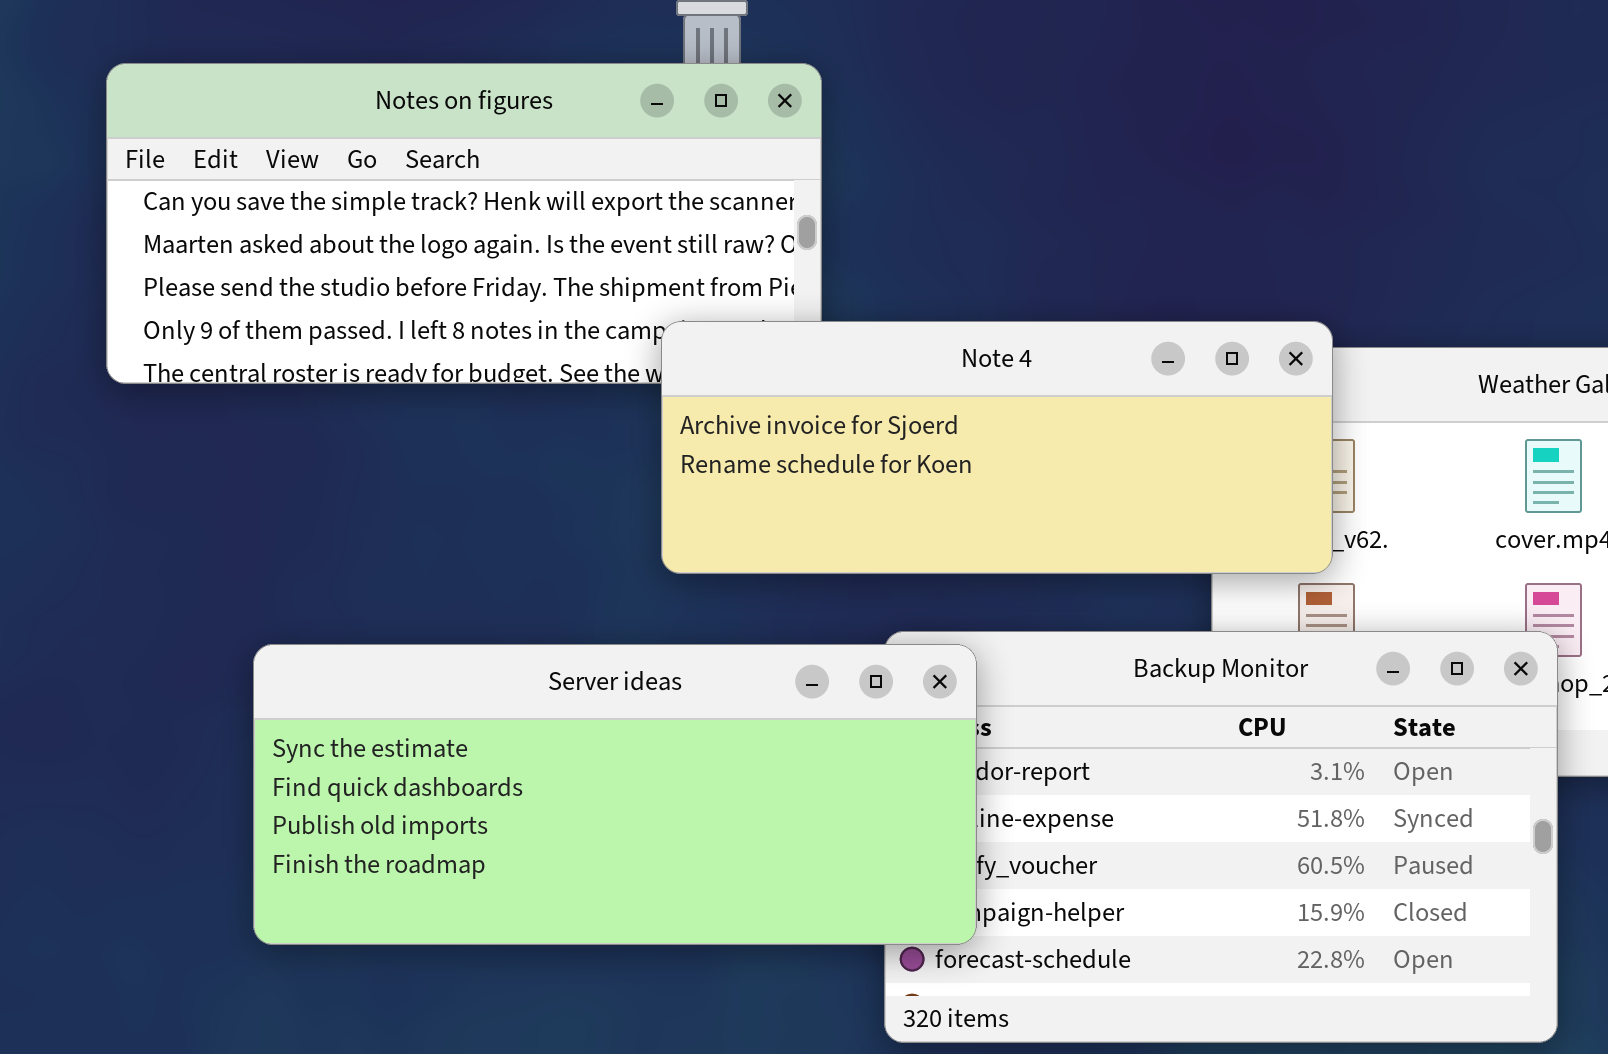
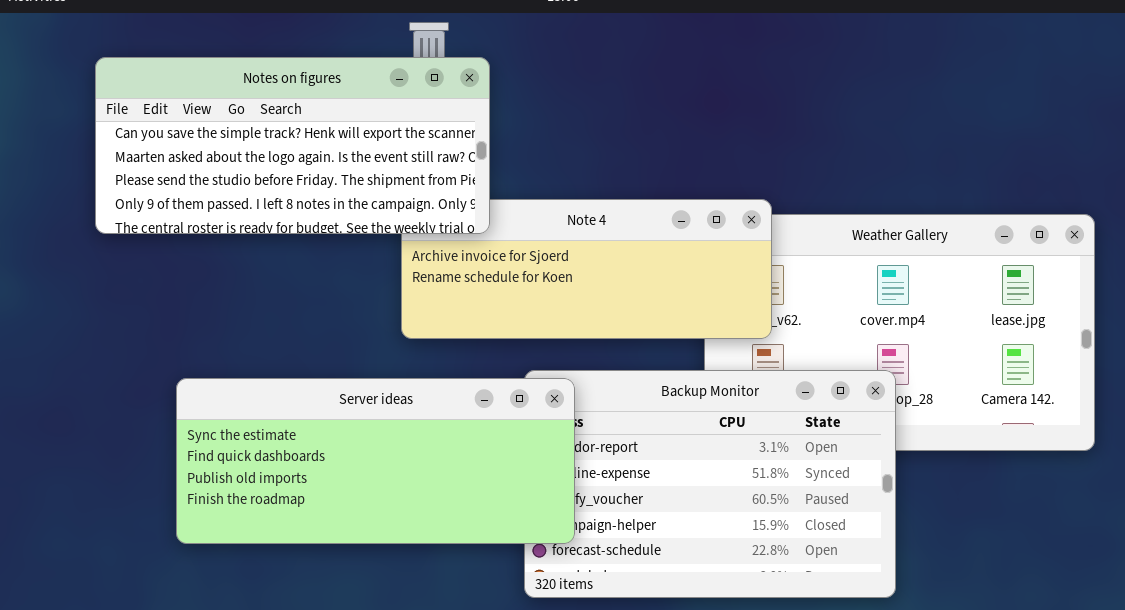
Notes on figures: [106,63,822,384] -> [95,57,490,234], raised

